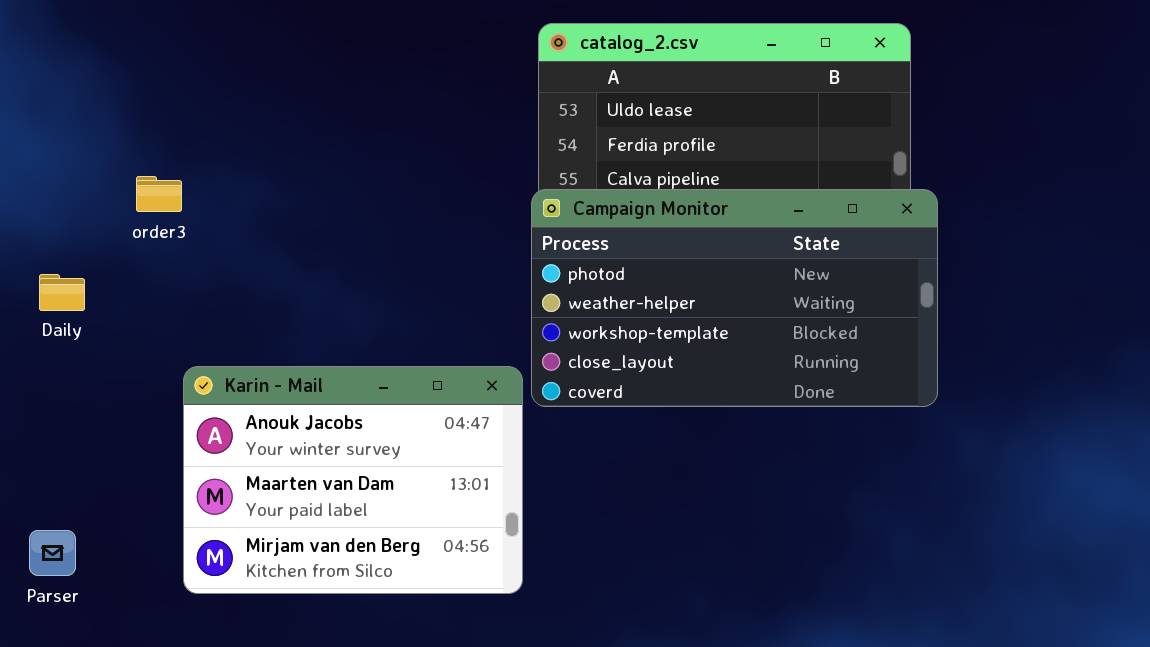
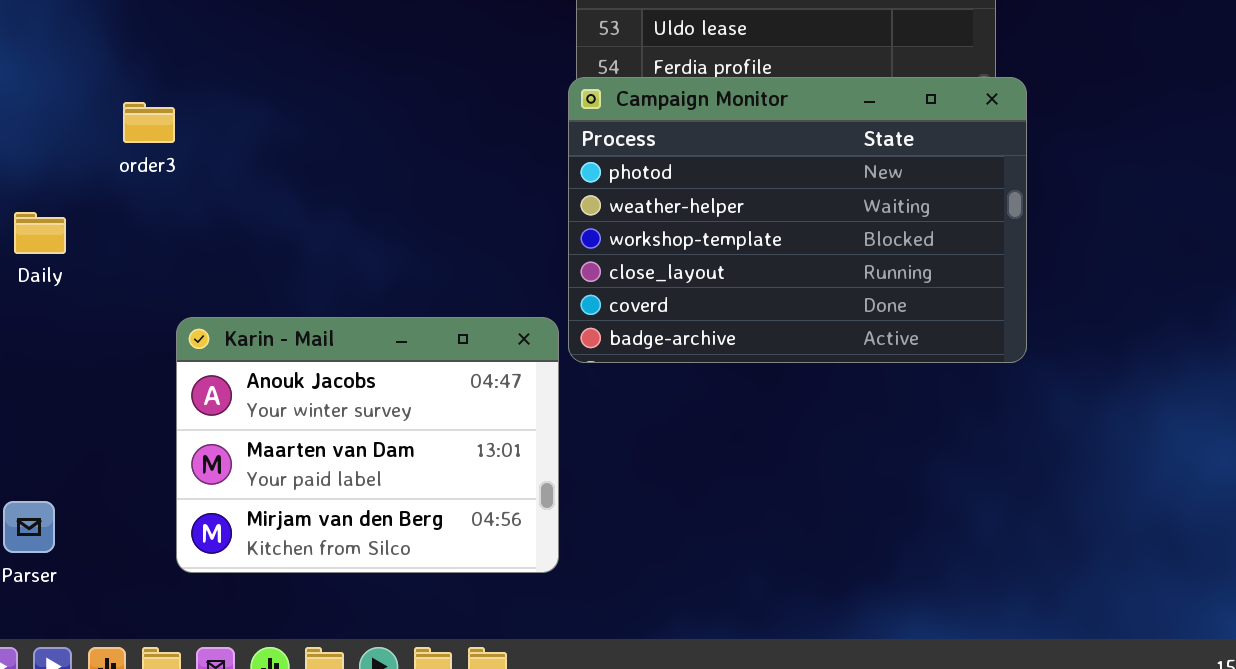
Campaign Monitor: [531,189,938,407] -> [568,77,1027,363], resized

